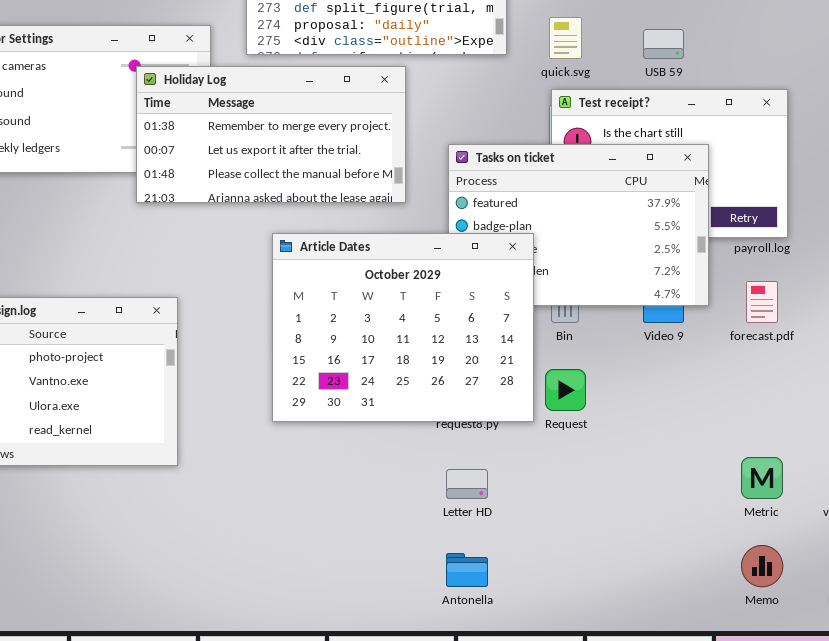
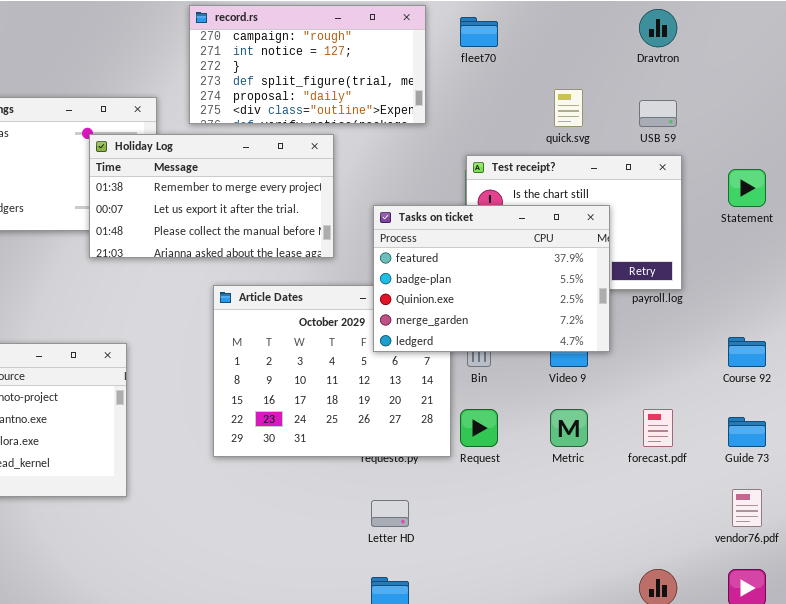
quick.svg: [549,17,582,59] -> [554,89,583,127], moved
USB 59: [643,29,684,59] -> [639,100,677,127], moved
Tasks on ticket: [448,144,709,306] -> [373,205,610,352], raised
forecast.pdf: [746,281,778,323] -> [643,409,673,447], moved
Metric: [741,457,783,499] -> [550,409,588,447], moved

